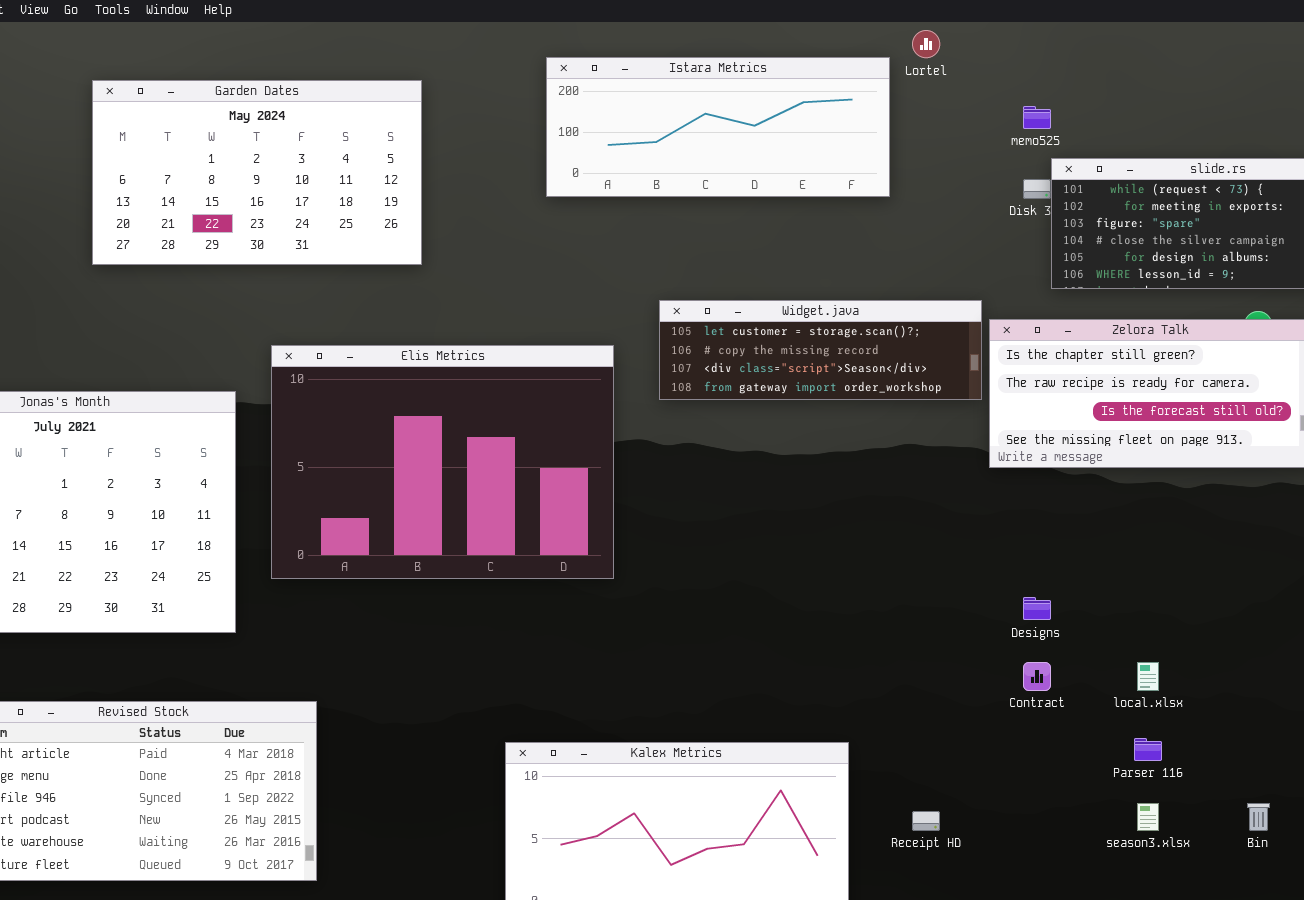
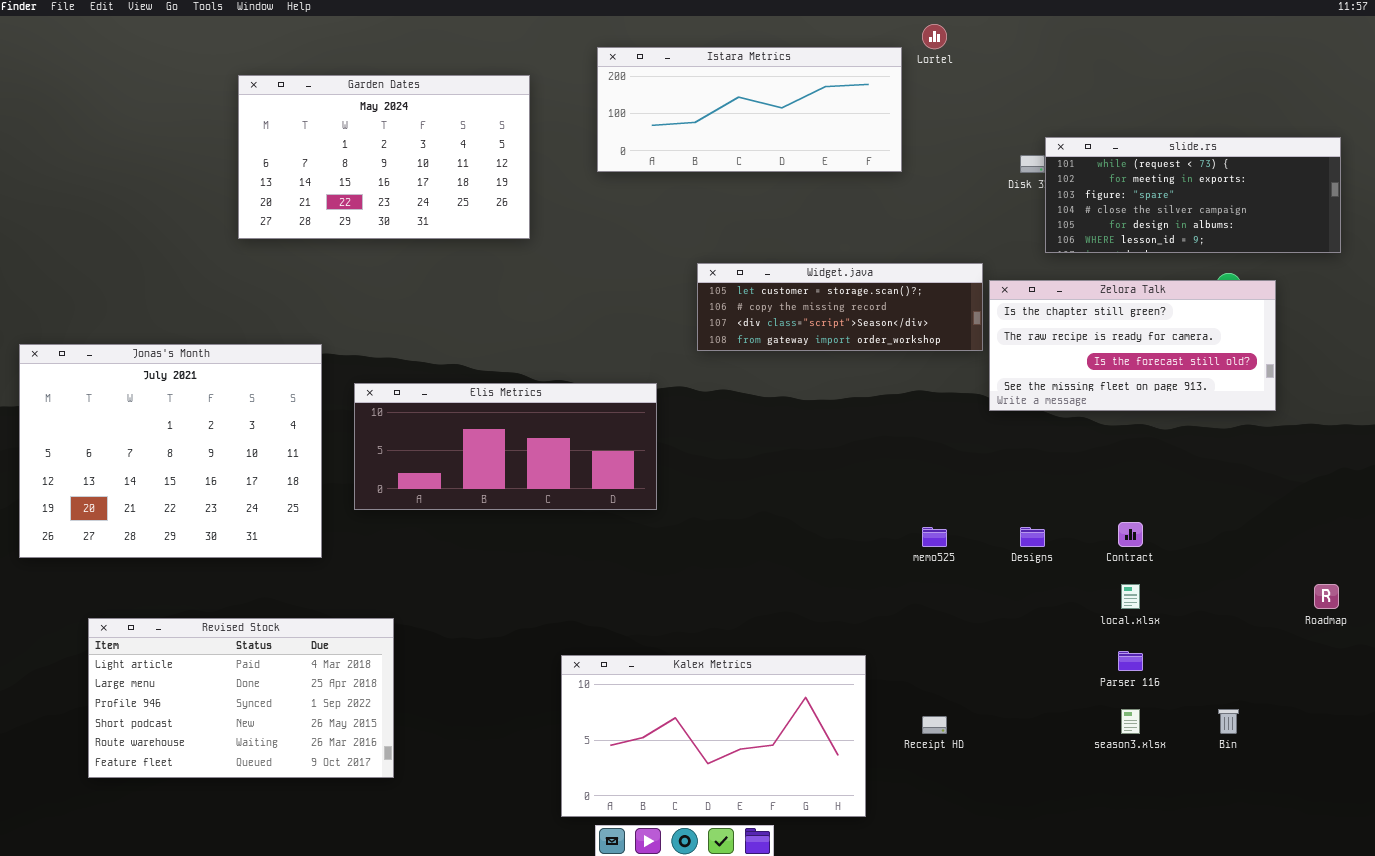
Garden Dates: [92,80,422,265] -> [238,75,530,239], moved
memo525: [1023,106,1051,129] -> [922,527,947,547], moved
Elis Metrics: [271,345,614,579] -> [354,383,657,510], resized
Contract: [1023,662,1051,691] -> [1118,522,1143,547], moved

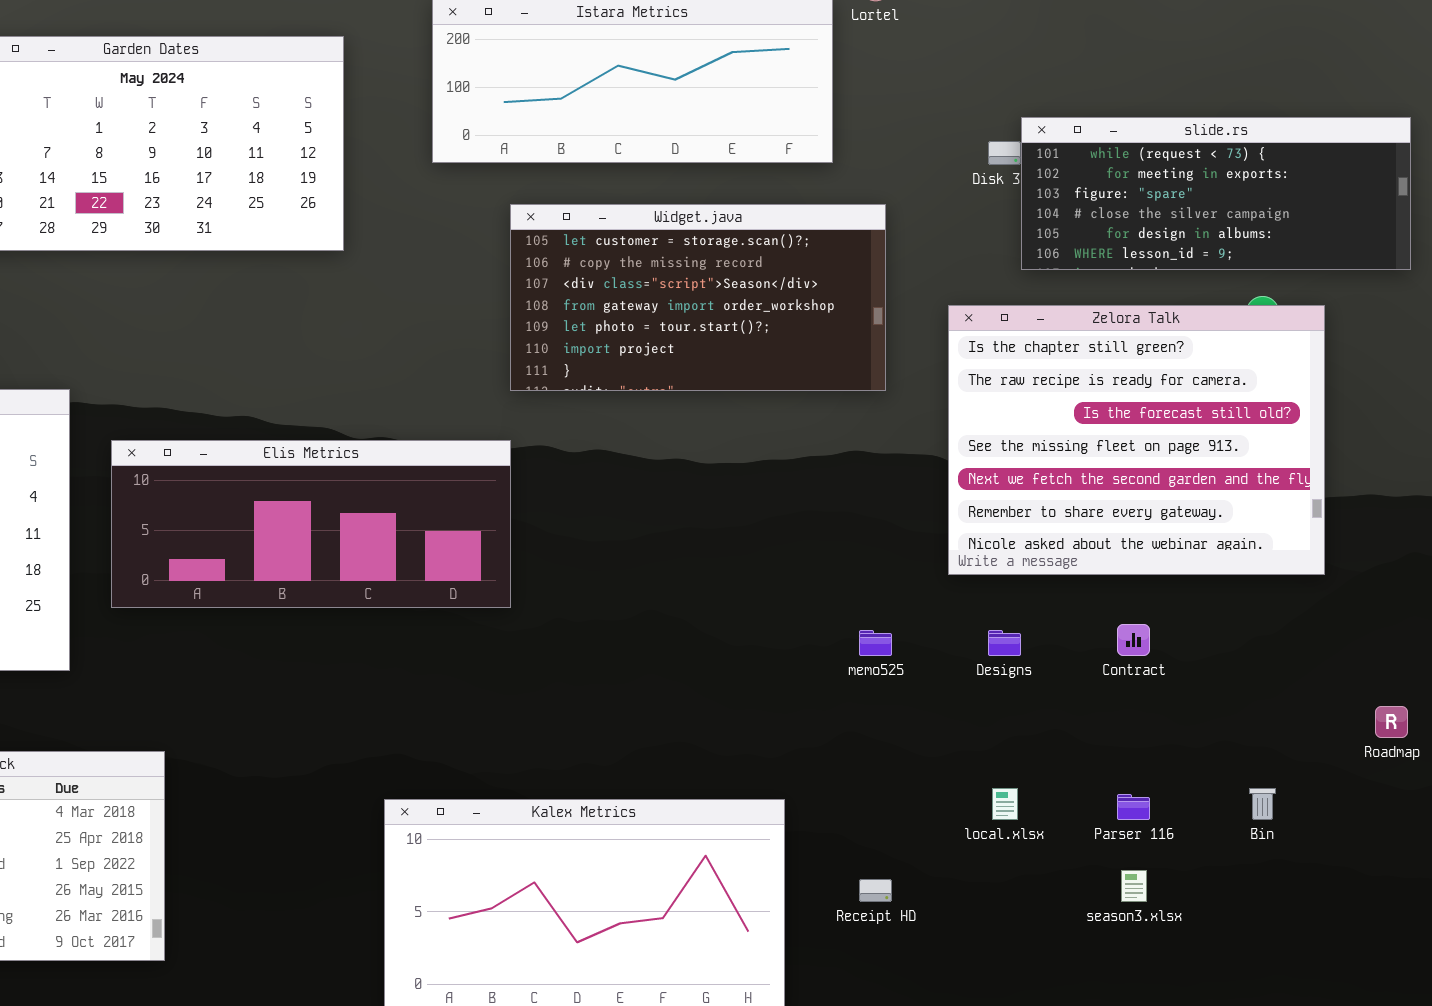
Widget.java: [697,263,983,351] -> [510,204,886,391], moved, resized
Zelora Talk: [989,280,1276,411] -> [948,305,1325,575], resized
local.xlsx: [1121,584,1140,609] -> [992,788,1018,820], moved
Bin: [1218,709,1239,734] -> [1249,788,1276,820], moved

